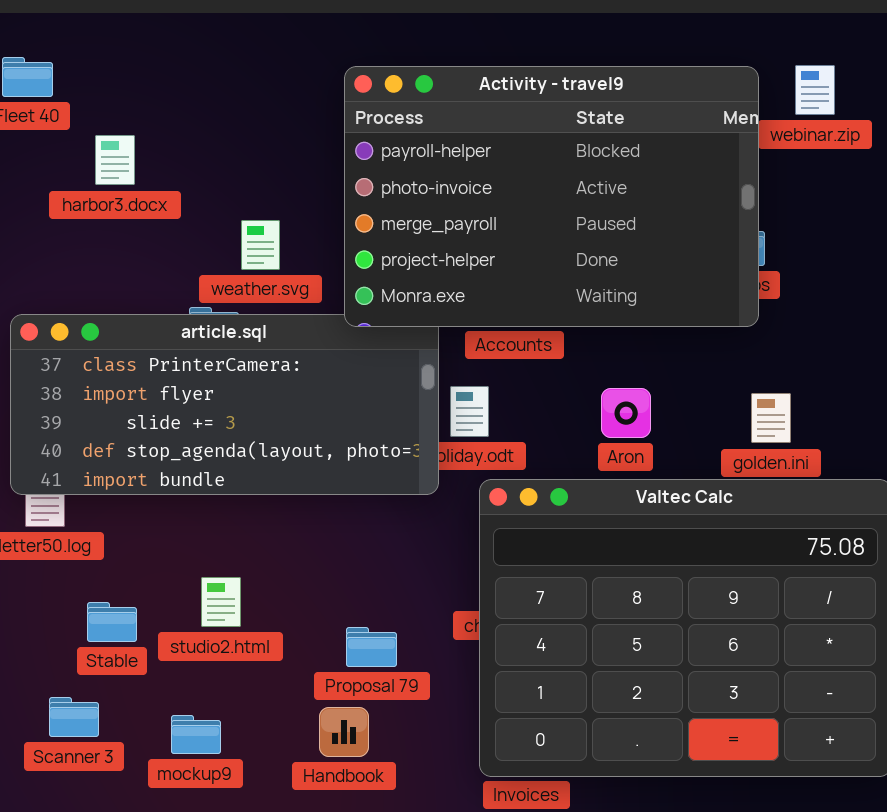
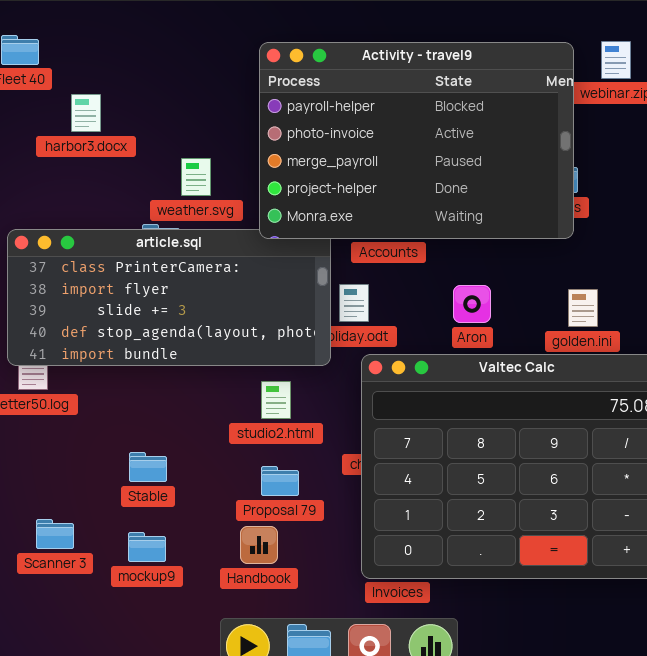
studio2.html: [201,577,241,627] -> [261,381,291,419], moved
Stable: [87,602,137,642] -> [129,452,167,482], moved

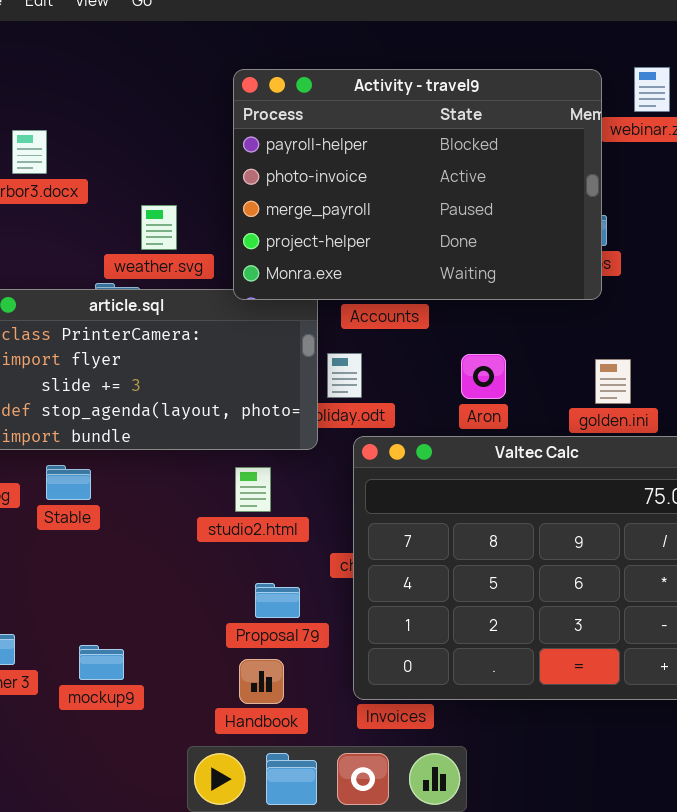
Stable: [129,452,167,482] -> [46,465,91,500], moved
Proposal 79: [261,466,299,496] -> [255,583,300,618], moved
Handbook: [240,526,278,564] -> [239,659,284,704], moved

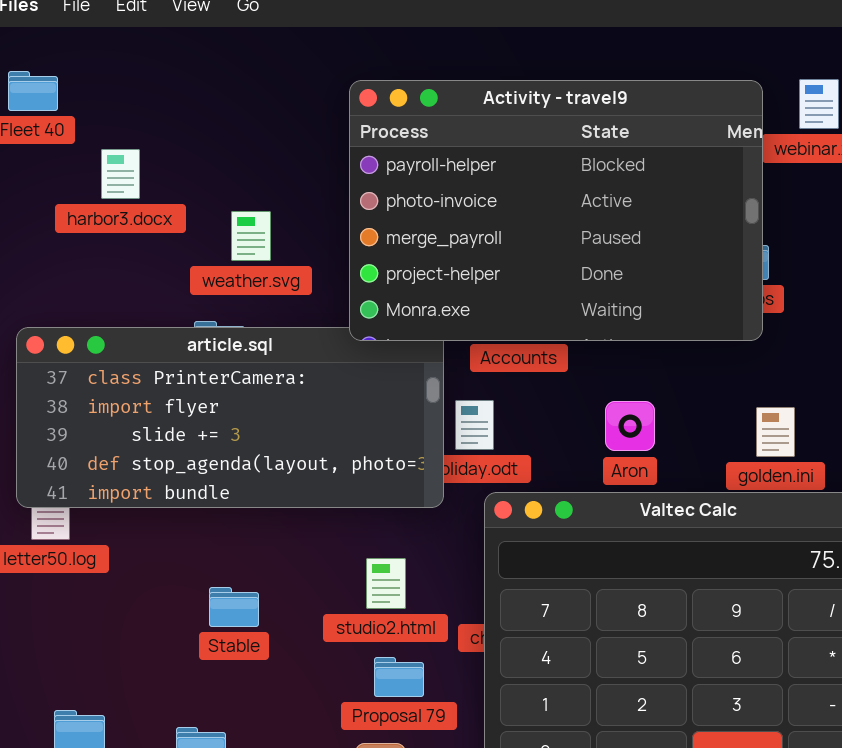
weather.svg: [141,205,177,250] -> [231,211,271,261], moved
Stable: [46,465,91,500] -> [209,587,259,627], moved
studio2.html: [235,467,271,512] -> [366,558,406,609], moved

